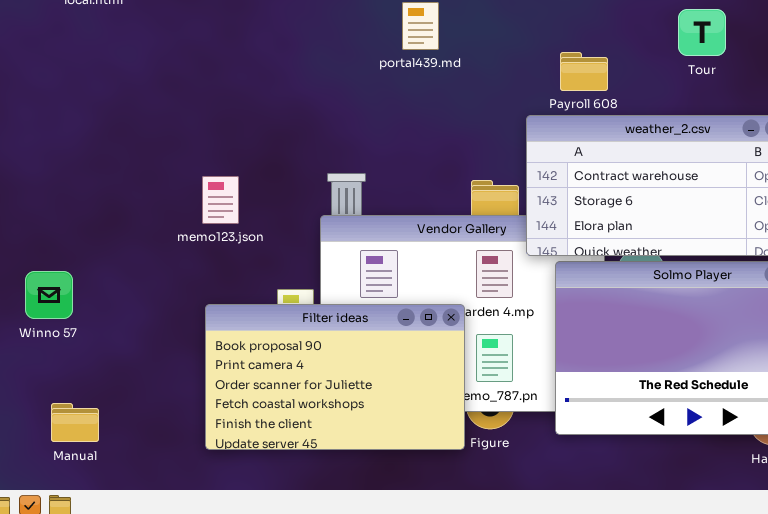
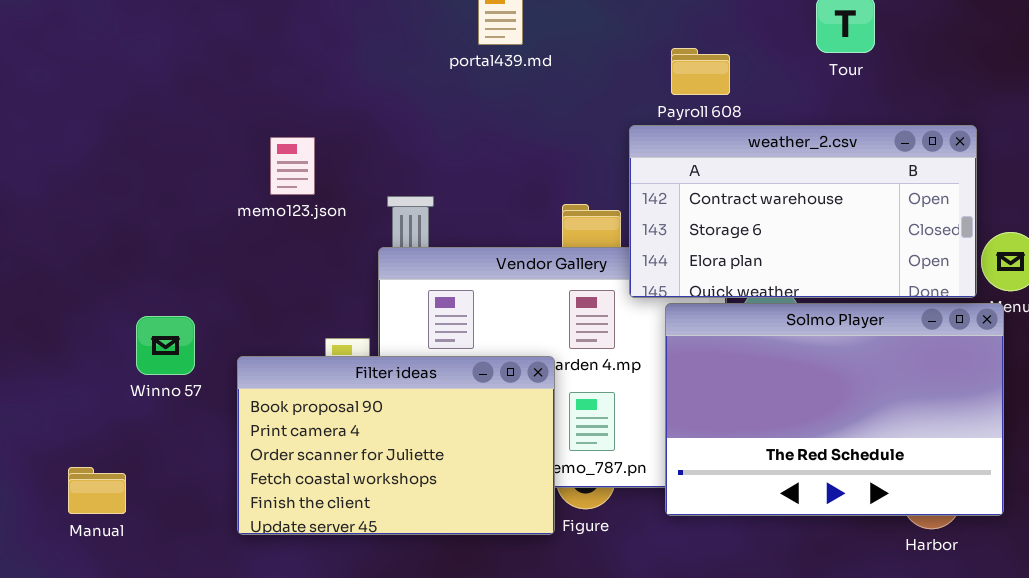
memo123.json: [202,176,239,224] -> [270,137,315,195], moved
Winno 57: [25,271,73,319] -> [136,316,195,375], moved
Manual: [51,403,99,442] -> [68,467,126,514], moved

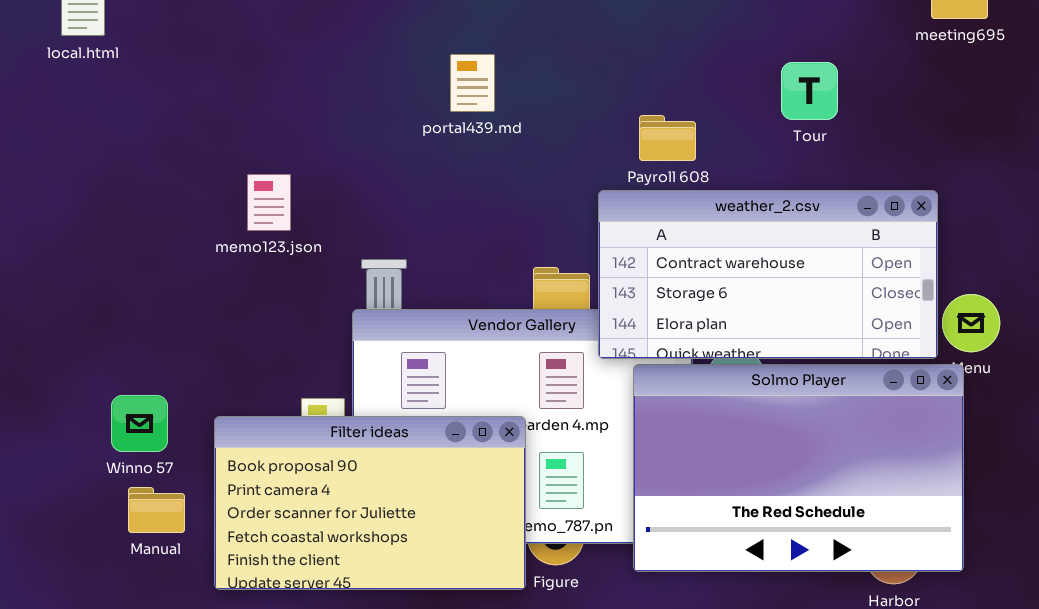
memo123.json: [270,137,315,195] -> [247,174,291,231], moved
Winno 57: [136,316,195,375] -> [111,395,168,452], moved
Manual: [68,467,126,514] -> [128,487,185,533], moved

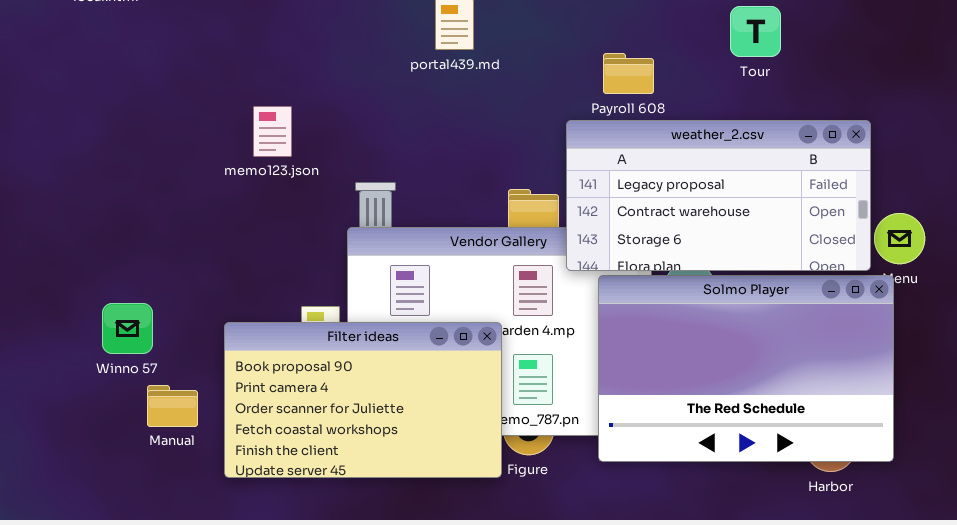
weather_2.csv: [598,190,938,359] -> [566,120,871,271], scrolled up 1 row
Winno 57: [111,395,168,452] -> [102,303,153,354], moved

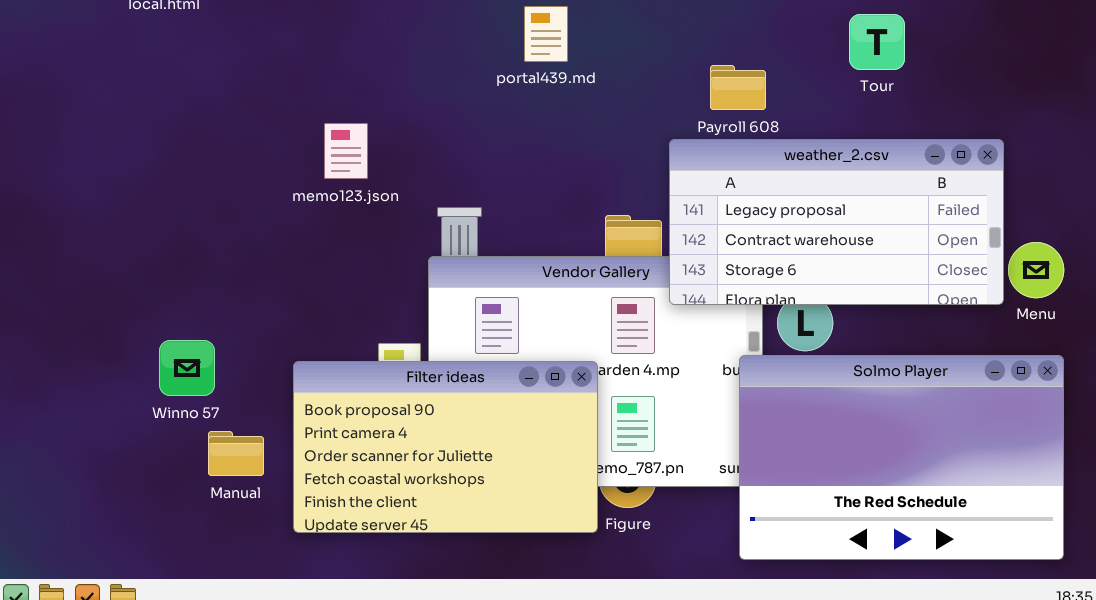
Solmo Player: [598,275,894,462] -> [739,355,1064,560], moved

